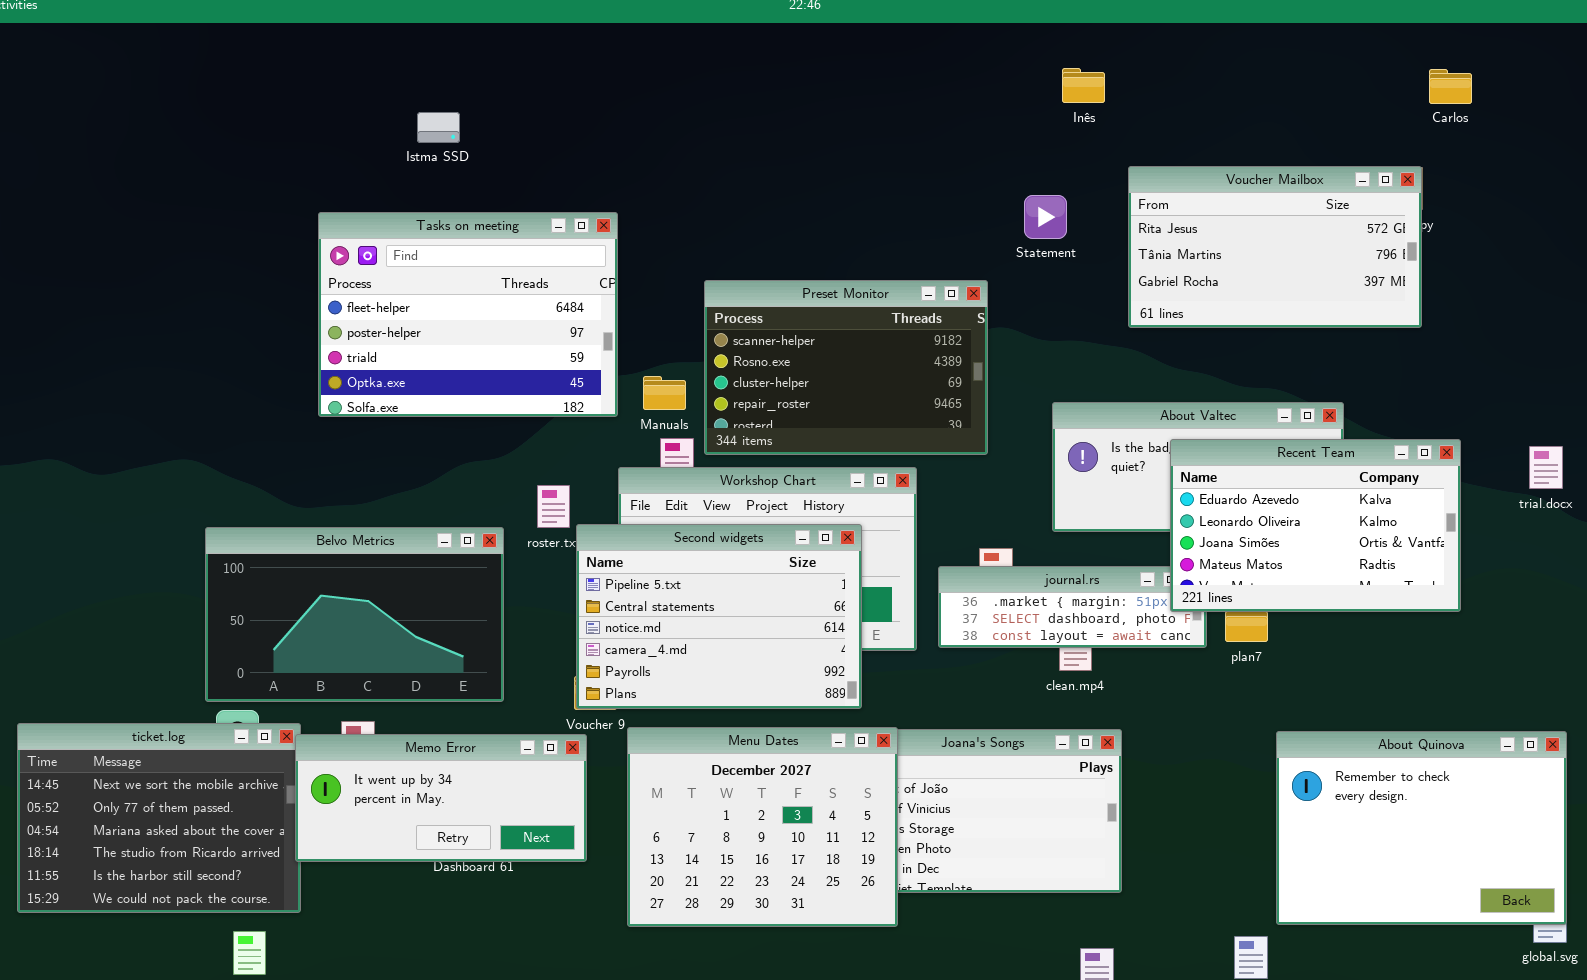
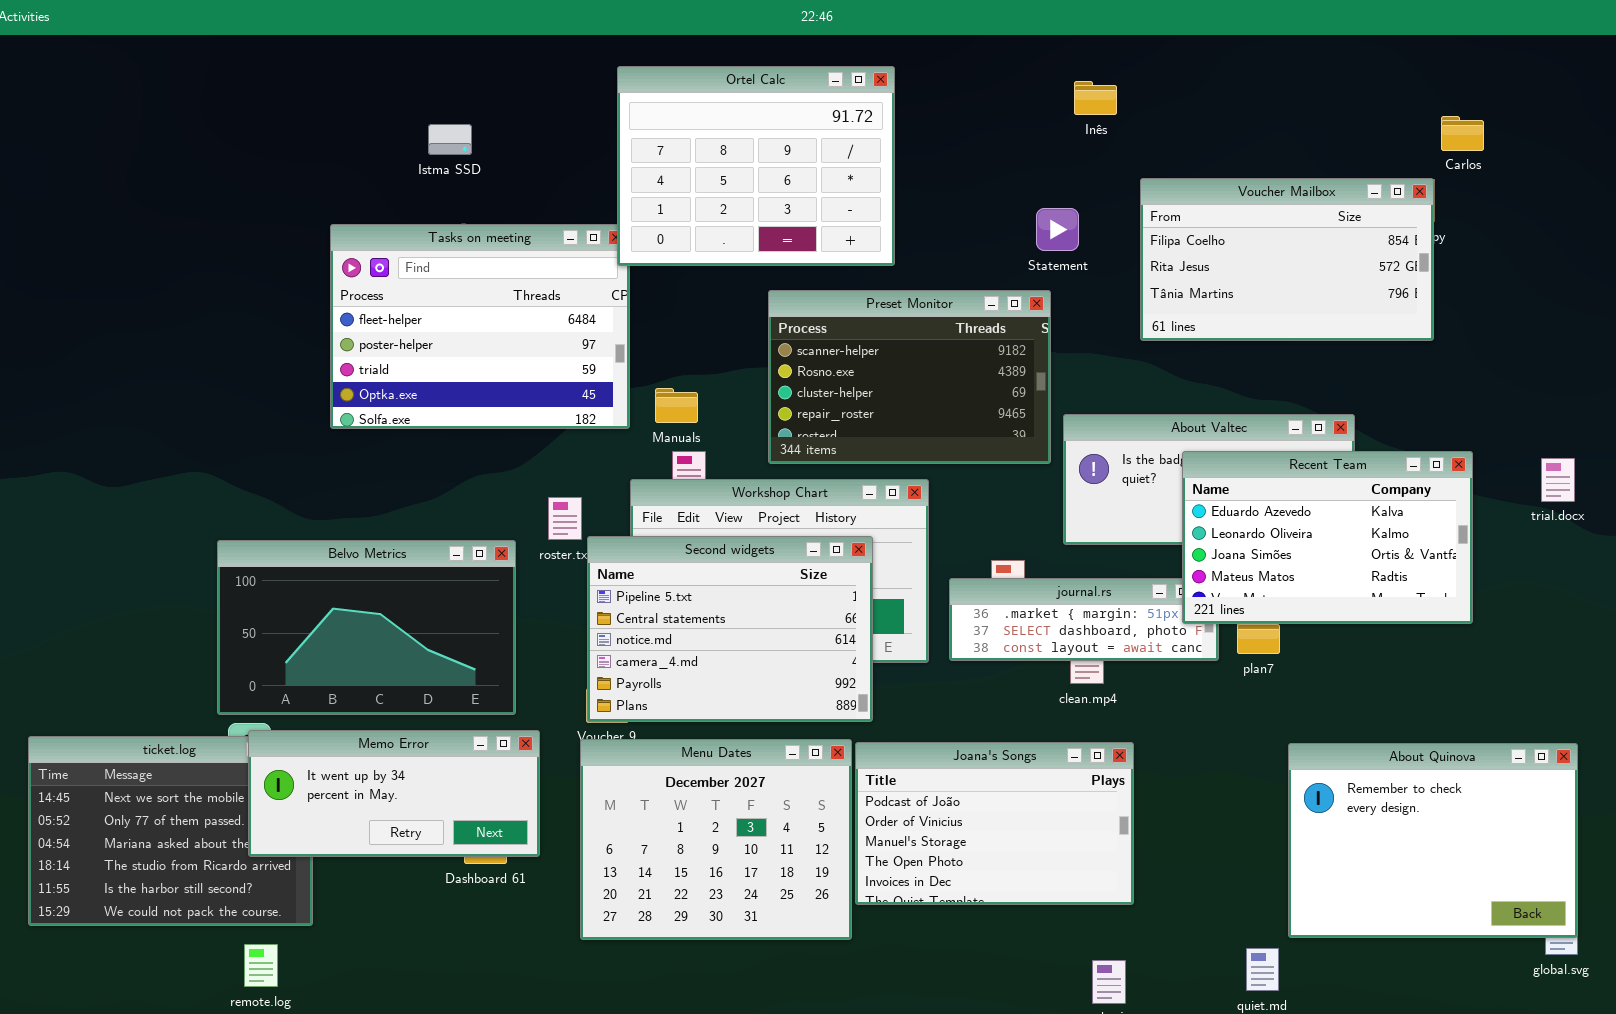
Ortel Calc: none -> [617,66,895,266], opened
Carlos: [1429,69,1472,104] -> [1441,116,1484,151], moved
Voucher Mailbox: [1128,166,1422,328] -> [1140,178,1434,341], scrolled up 1 row
Preset Monitor: [704,280,988,455] -> [768,290,1051,464], moved
Menu Dates: [627,727,898,927] -> [580,739,852,940], moved
Memo Error: [295,734,587,862] -> [248,730,540,857], moved

